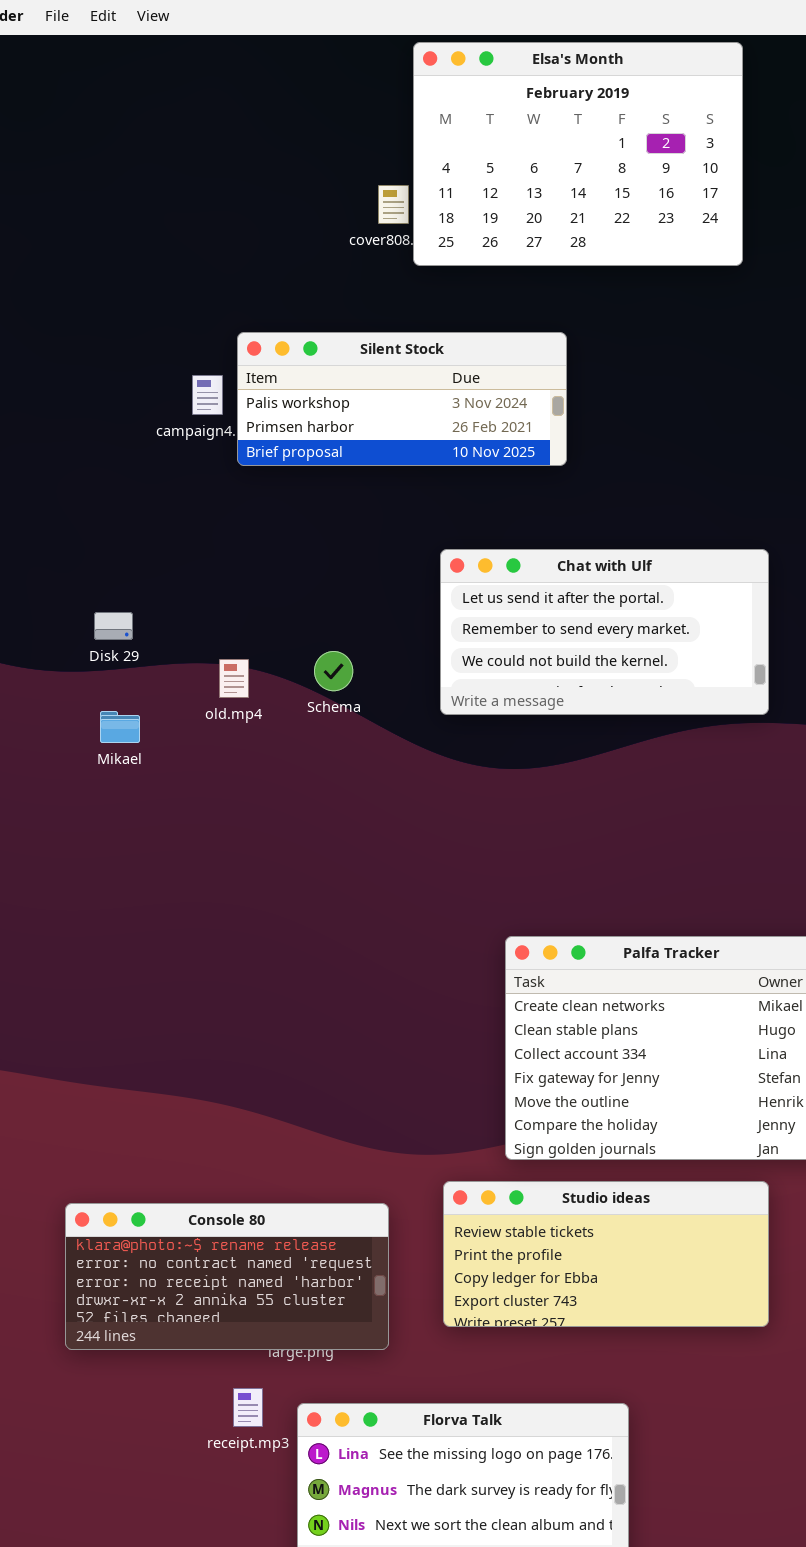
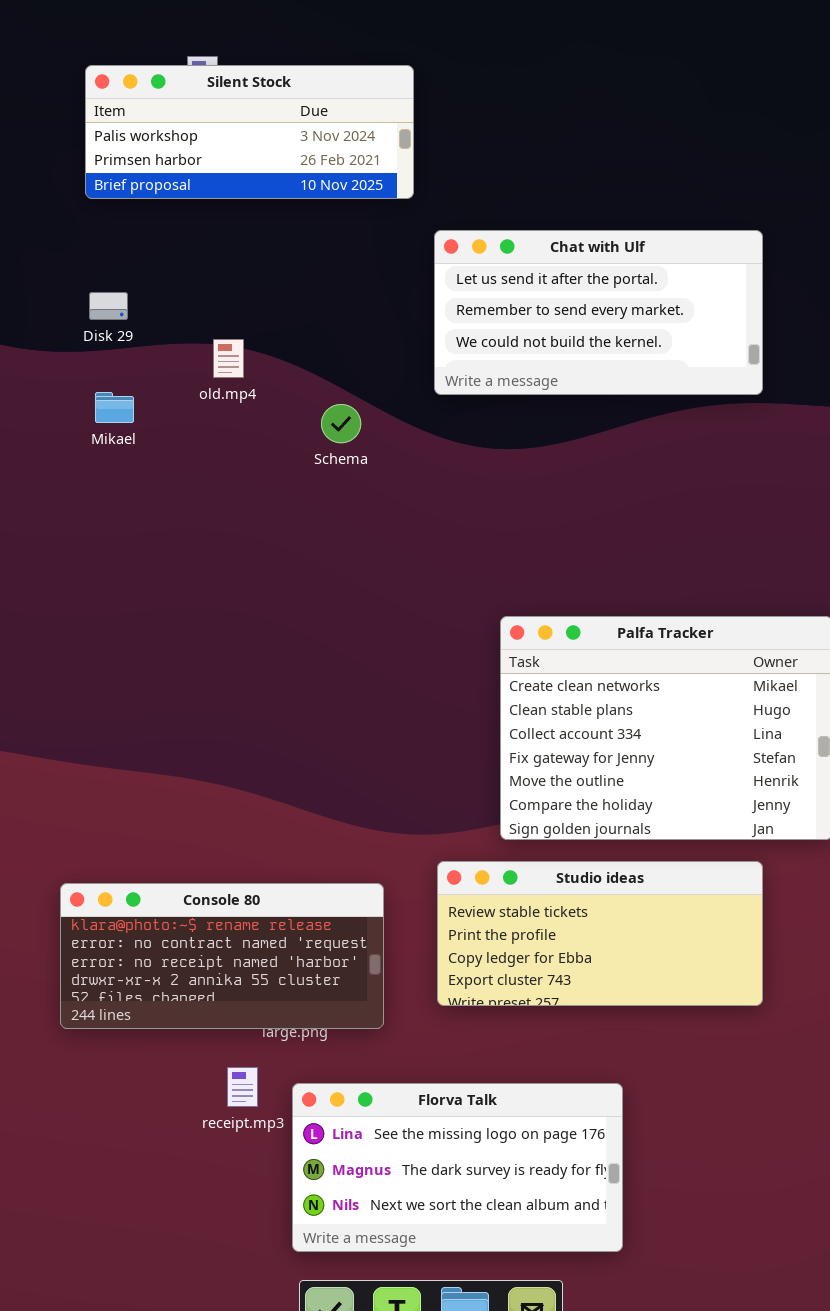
Silent Stock: [237,332,567,466] -> [85,65,414,199], moved
Schema: [314,651,353,691] -> [321,404,361,443], moved

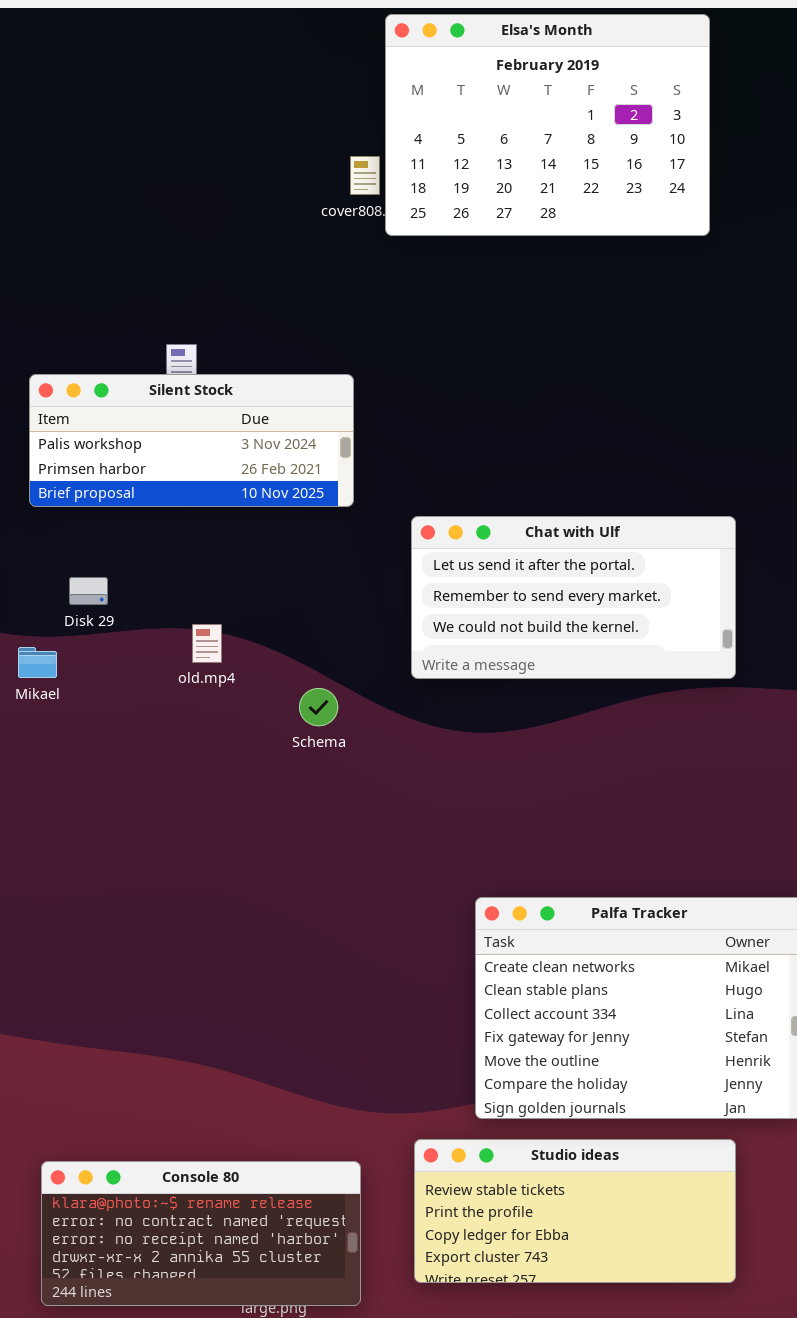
Silent Stock: [85,65,414,199] -> [29,374,354,507], moved
Mikael: [95,392,134,423] -> [18,647,57,678], moved

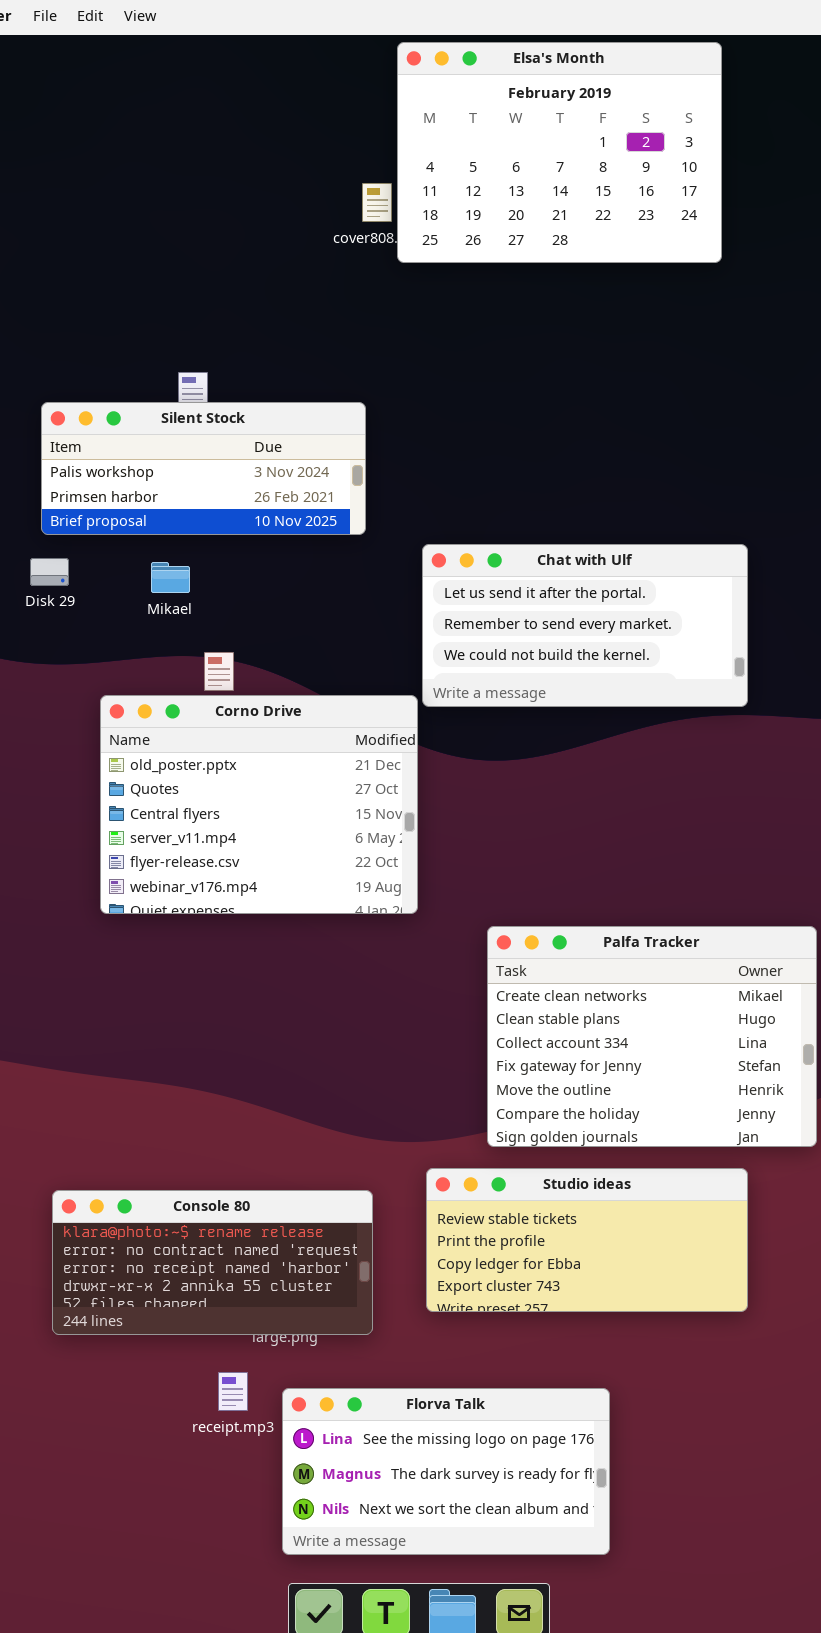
Disk 29: [69,577,108,605] -> [30,558,69,586], moved
Mikael: [18,647,57,678] -> [151,562,190,593], moved
Corno Drive: none -> [100,695,418,914], opened

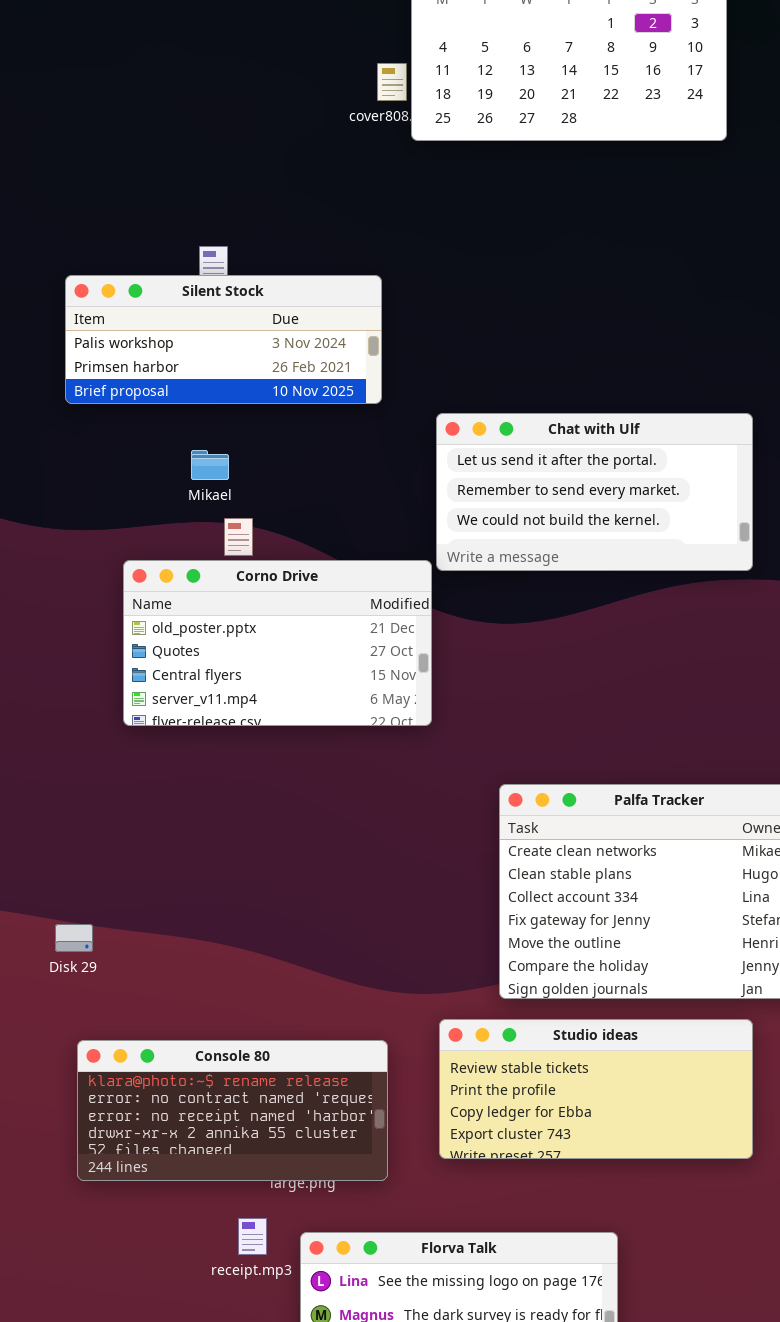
Disk 29: [30,558,69,586] -> [55,924,93,952], moved
Mikael: [151,562,190,593] -> [191,450,229,480], moved
Corno Drive: [100,695,418,914] -> [123,560,432,726], resized

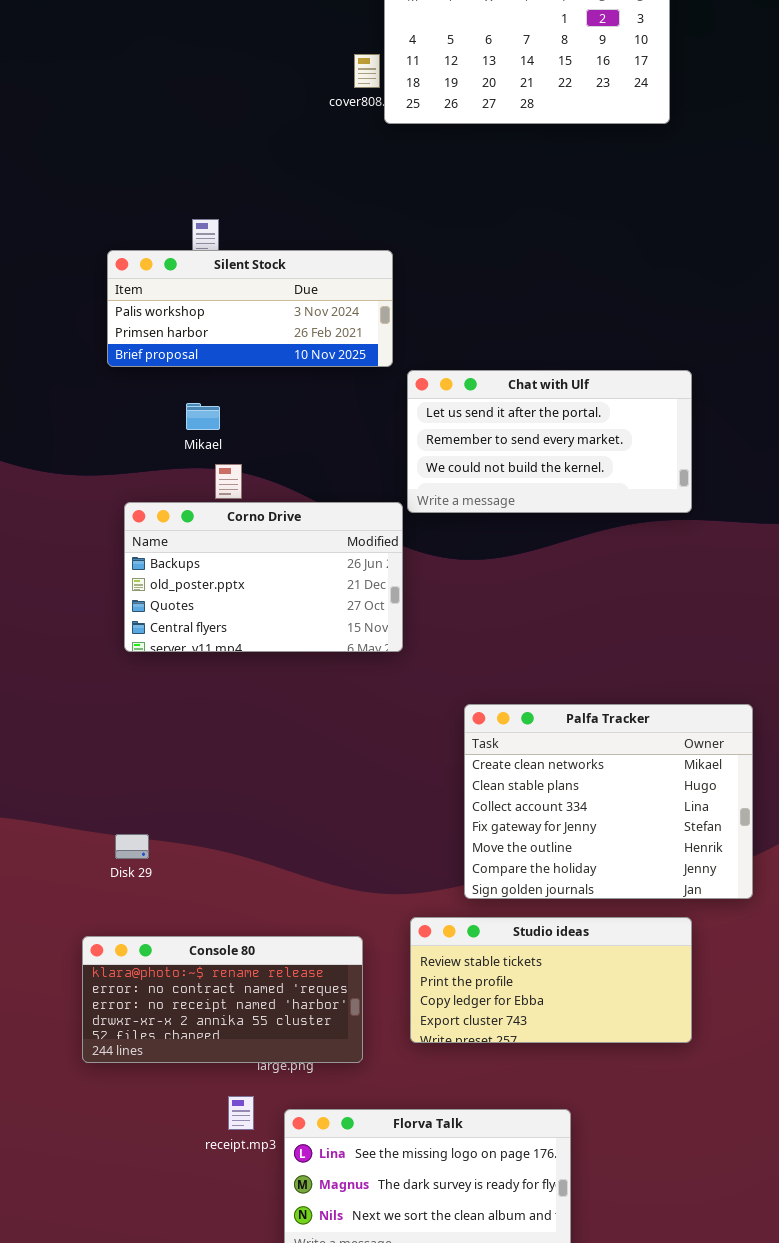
Silent Stock: [65,275,382,404] -> [107,250,393,367], moved
Corno Drive: [123,560,432,726] -> [124,502,403,652], scrolled up 1 row
Disk 29: [55,924,93,952] -> [115,834,149,859], moved

